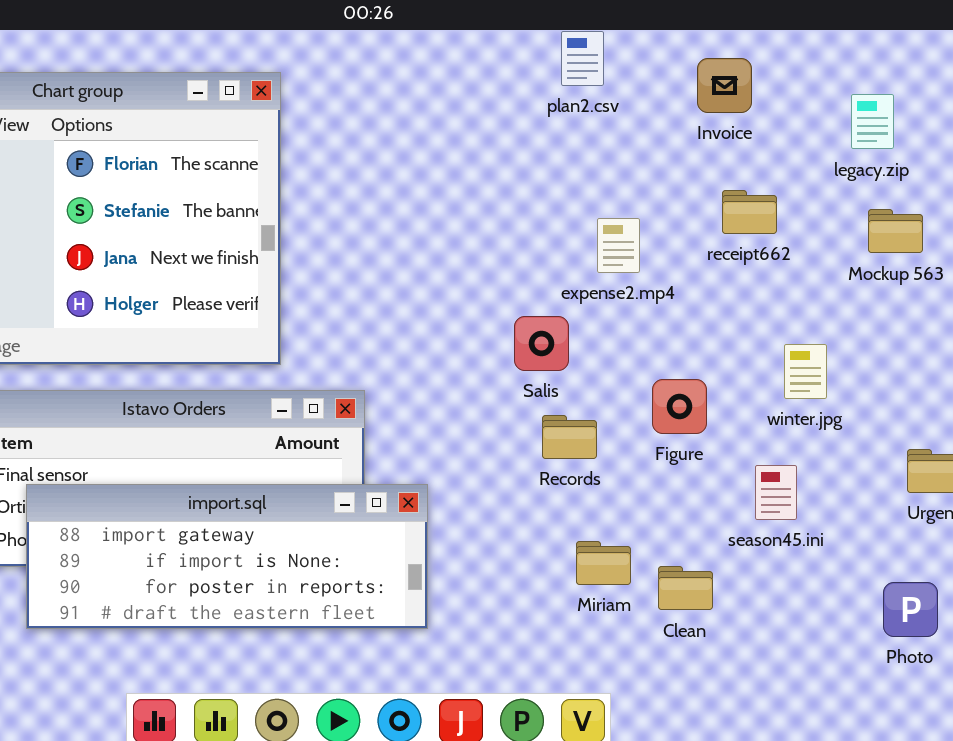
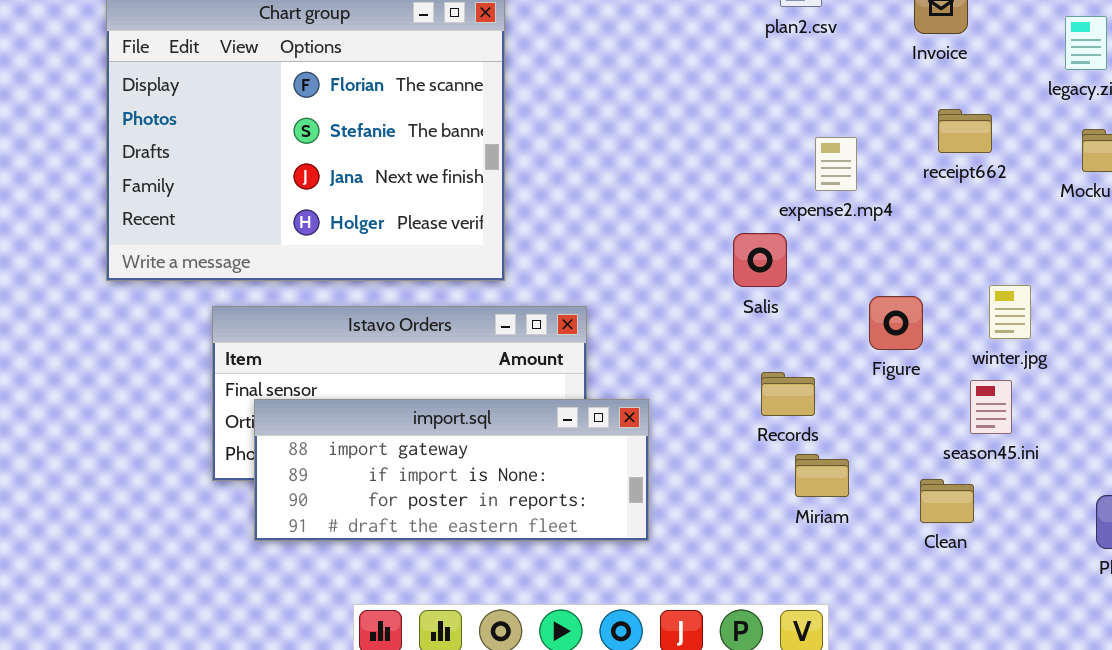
winter.jpg: [784,344,827,399] -> [989,285,1031,339], moved
Records: [542,415,597,459] -> [761,372,815,416], moved
Clean: [658,566,713,610] -> [920,479,974,523], moved

